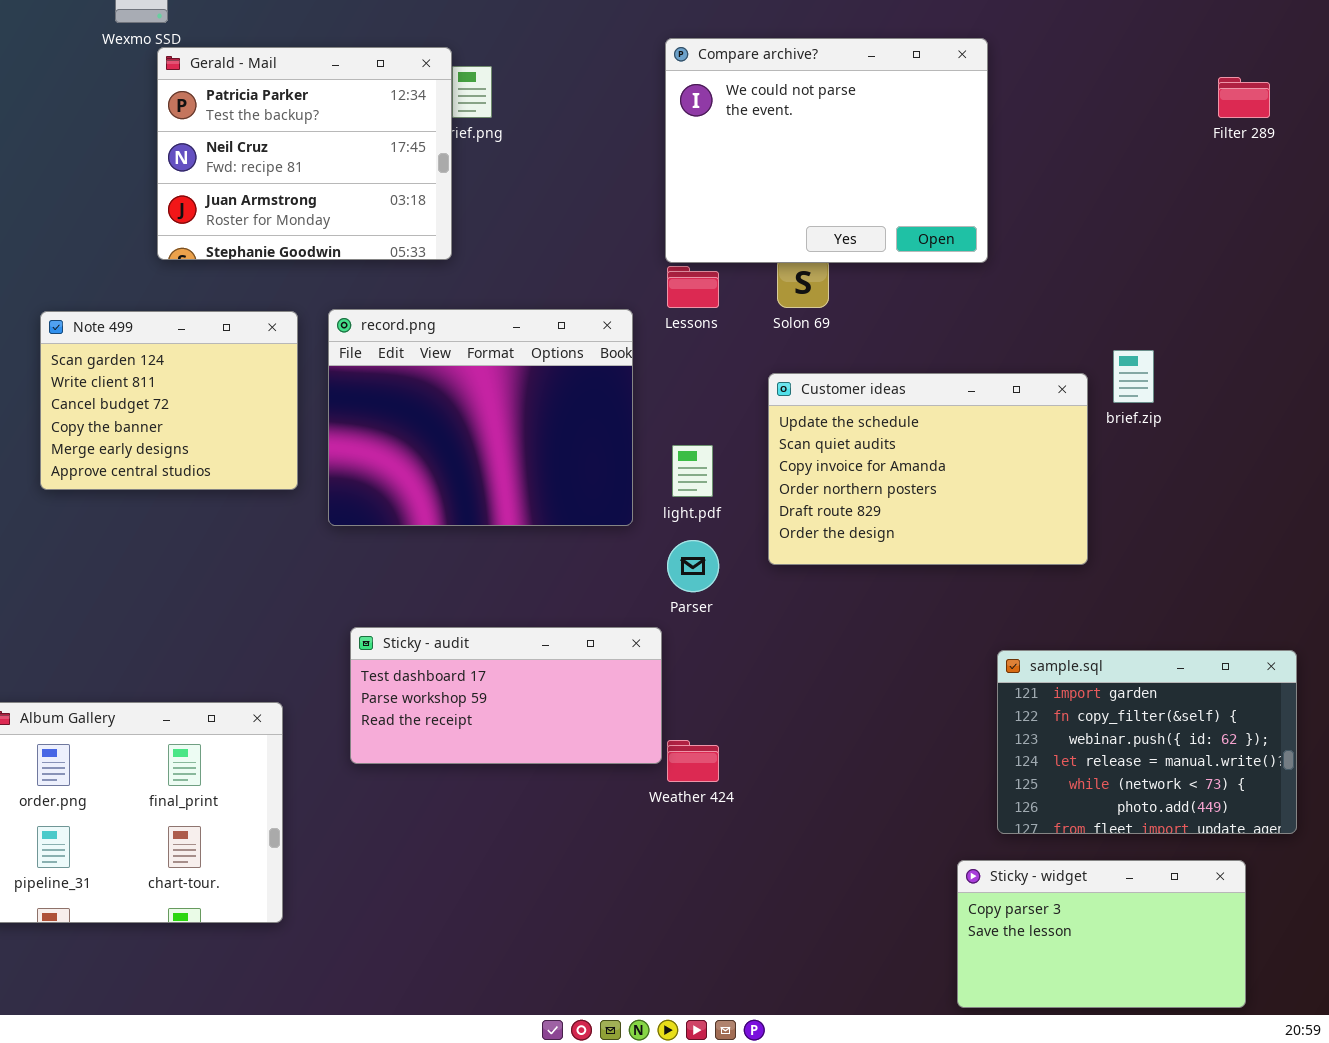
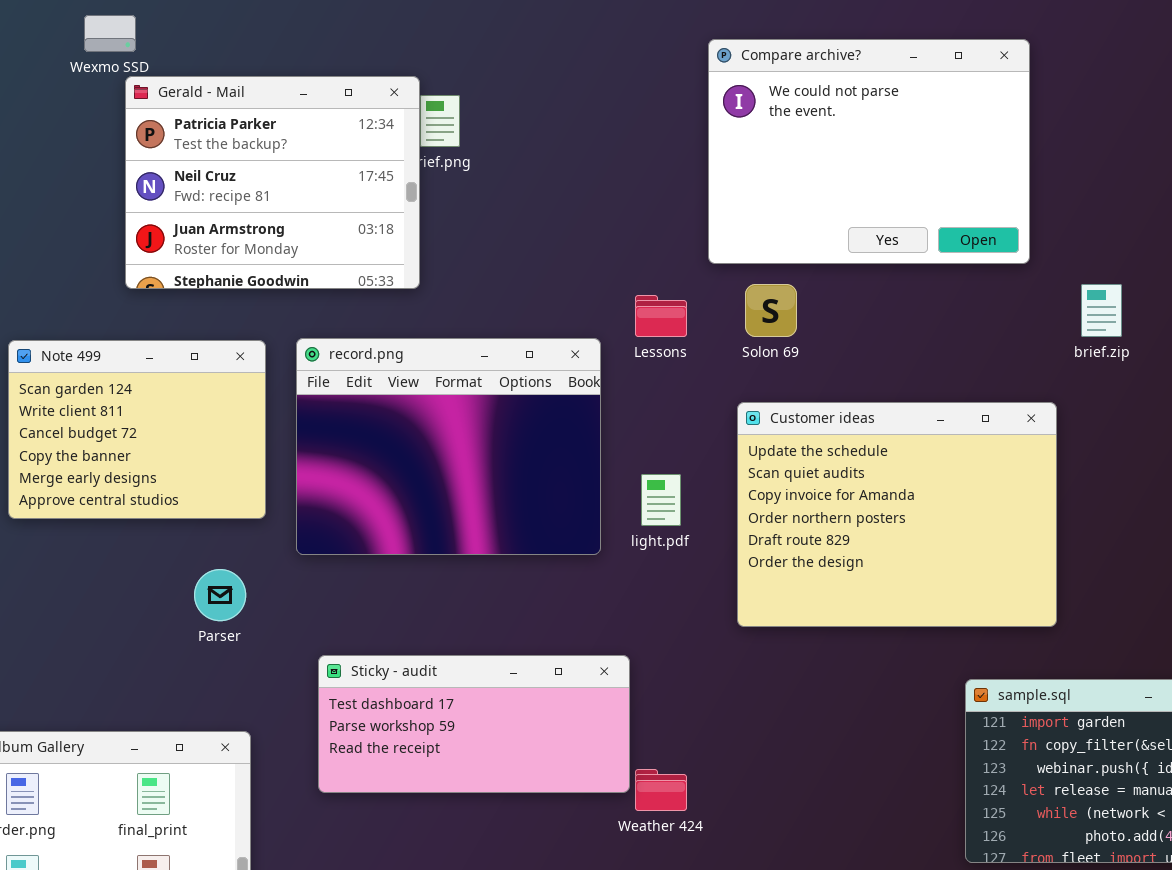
Compare archive?: [665,38,988,263] -> [708,39,1030,264], moved
brief.zip: [1113,350,1154,403] -> [1081,284,1122,337], moved
Customer ideas: [768,373,1088,565] -> [737,402,1057,627], resized
Parser: [667,540,719,592] -> [194,569,246,621], moved

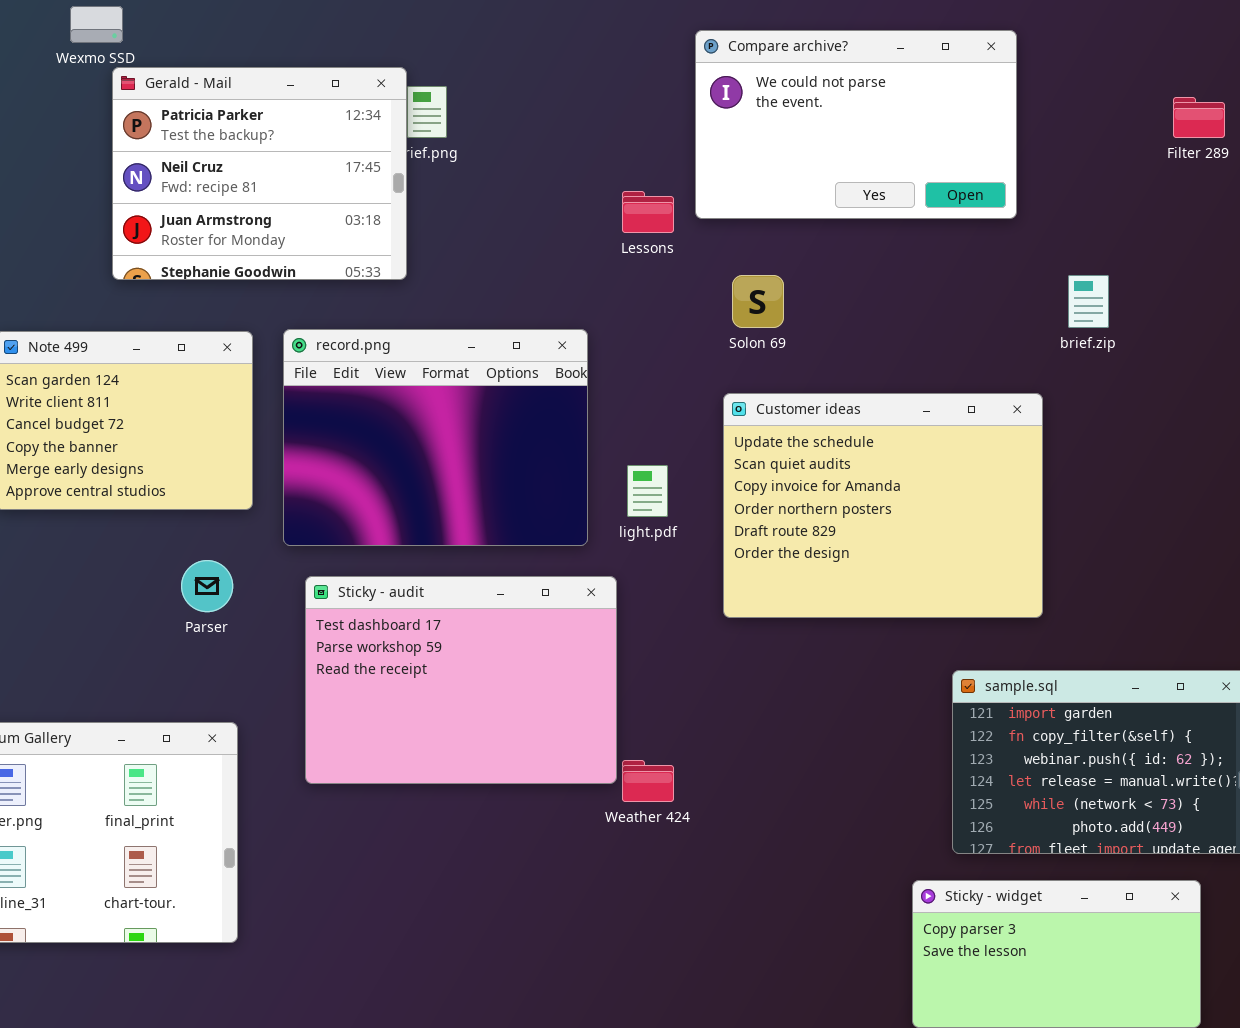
Compare archive?: [708,39,1030,264] -> [695,30,1017,219], resized
Lessons: [635,295,687,337] -> [622,191,674,233], moved
Sticky - audit: [318,655,630,793] -> [305,576,617,784], resized

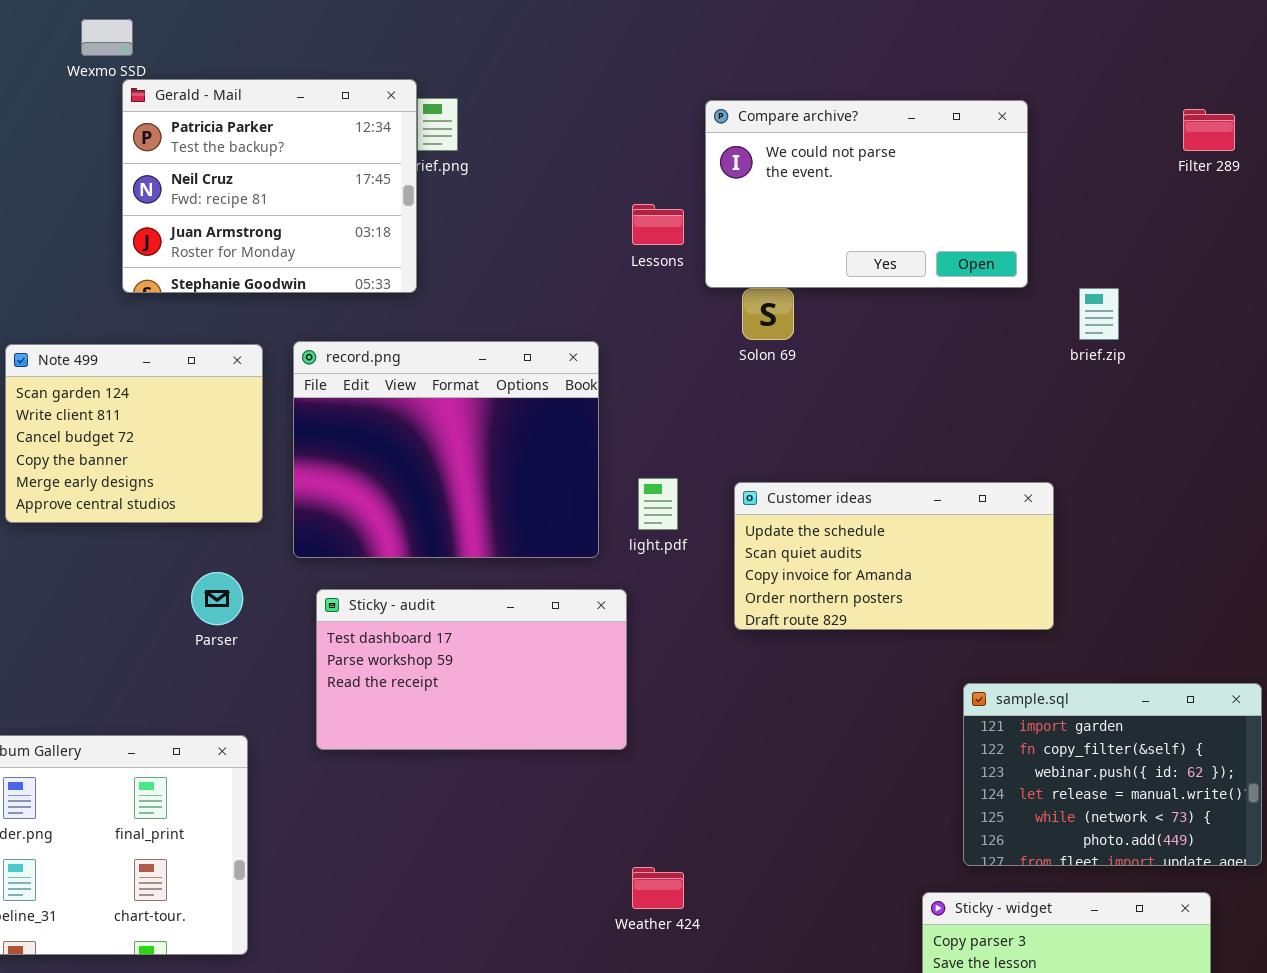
Compare archive?: [695,30,1017,219] -> [705,100,1028,288], moved
Customer ideas: [723,393,1043,618] -> [734,482,1054,630], resized
Sticky - audit: [305,576,617,784] -> [316,589,627,750], resized
Weather 424: [622,760,674,802] -> [632,867,684,909], moved

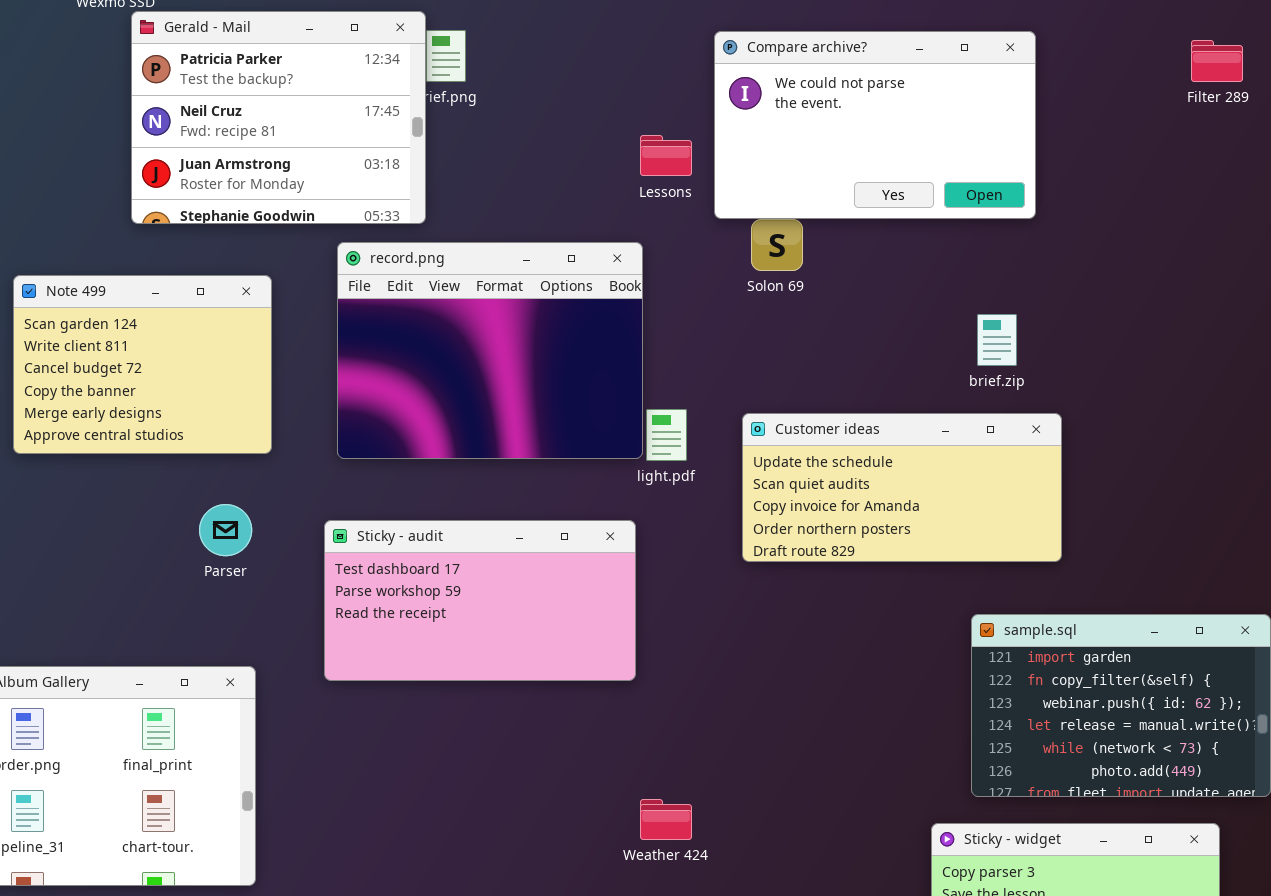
brief.zip: [1079,288,1119,340] -> [977,314,1017,366], moved
record.png: [293,341,599,558] -> [337,242,643,459], moved

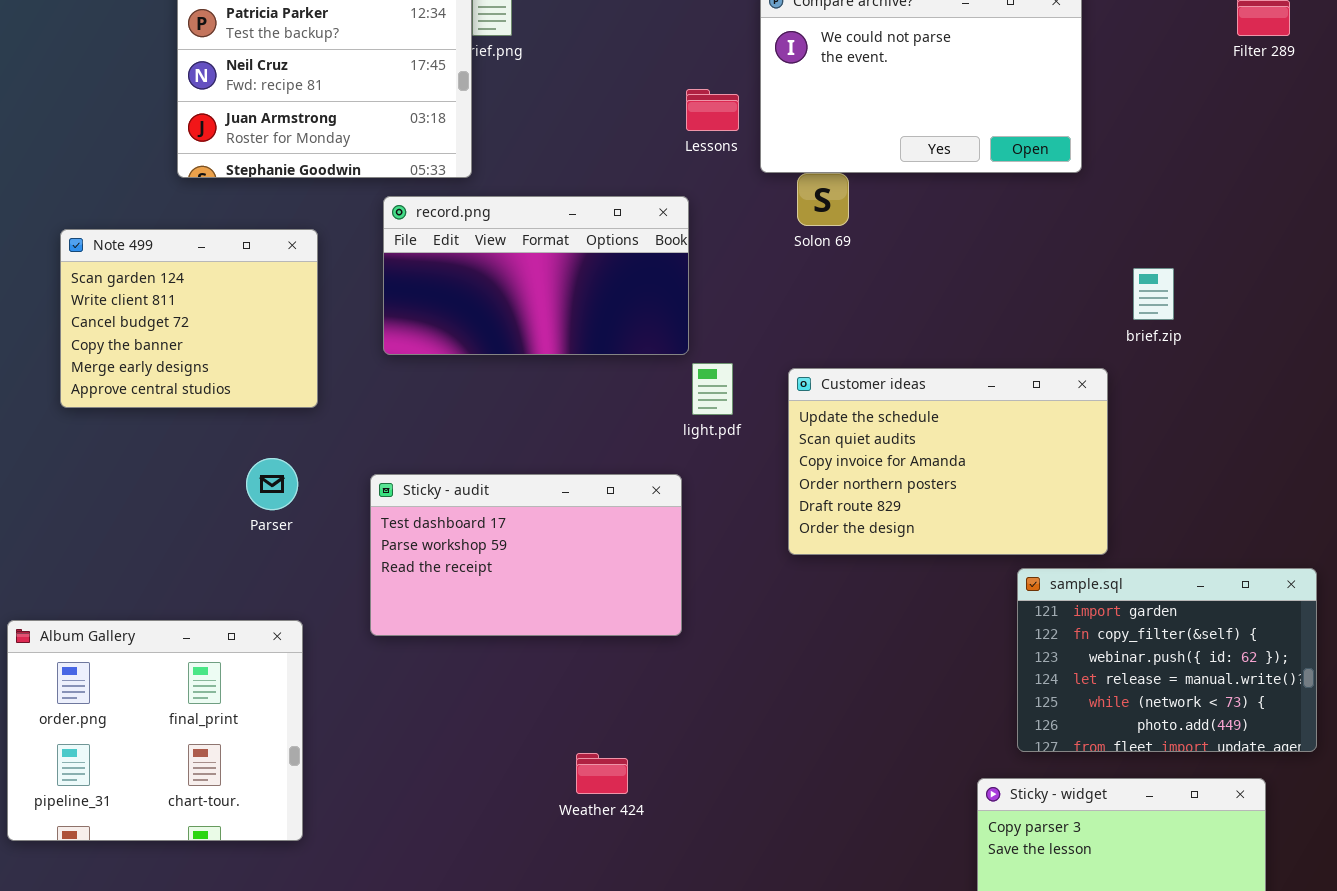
record.png: [337,242,643,459] -> [383,196,689,355], resized
brief.zip: [977,314,1017,366] -> [1133,268,1174,320], moved
Customer ideas: [742,413,1062,562] -> [788,368,1108,555], resized
Weather 424: [640,799,692,840] -> [576,753,628,794], moved

